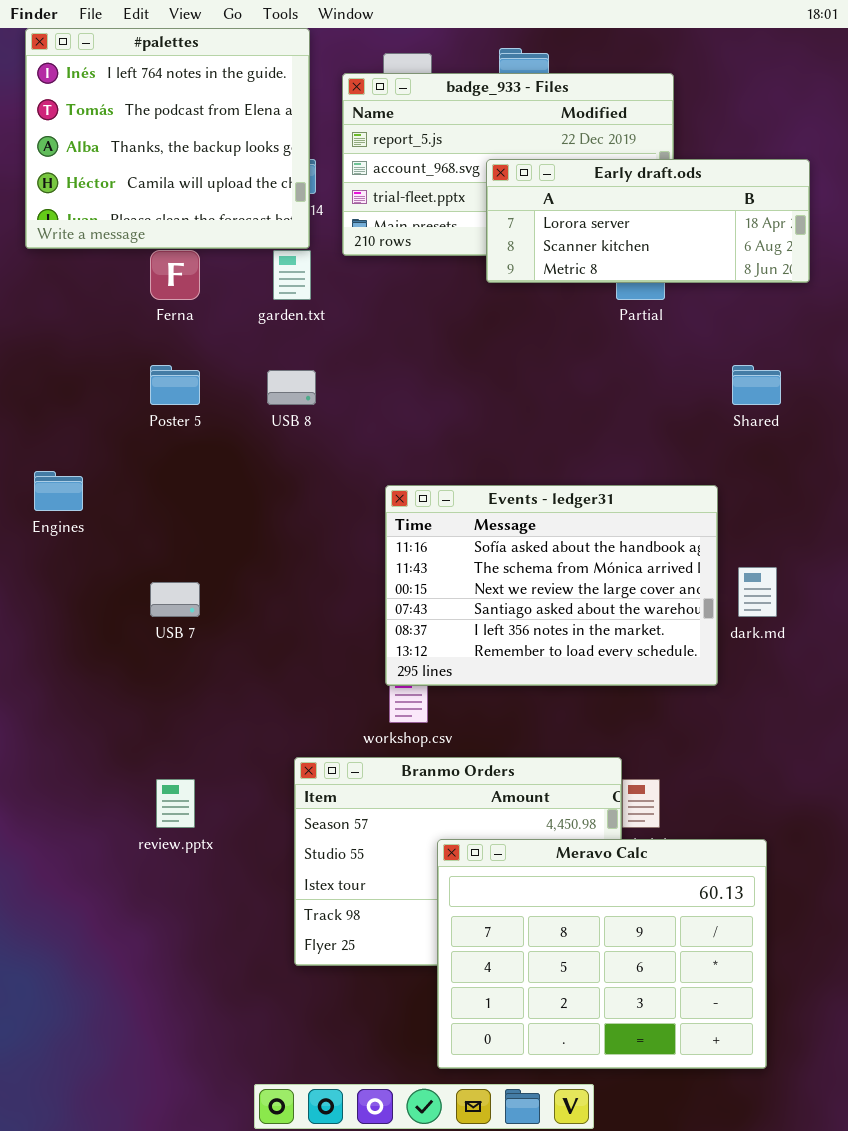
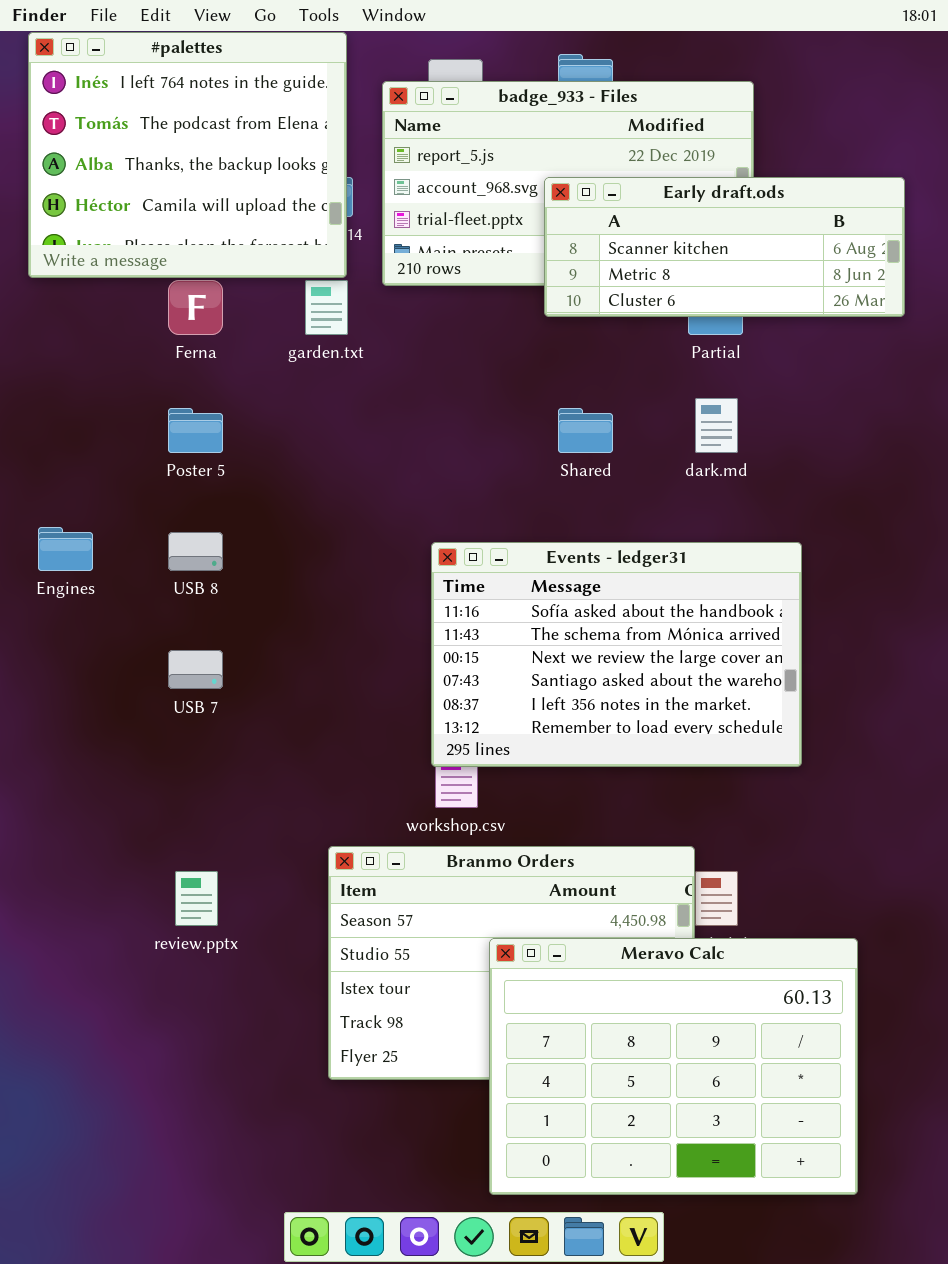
Early draft.ods: [486,159,810,283] -> [544,177,905,317], scrolled down 1 row
Shared: [732,365,781,405] -> [558,408,613,453], moved
USB 8: [267,370,316,405] -> [168,532,223,571], moved
dark.md: [738,567,777,617] -> [695,398,738,453], moved

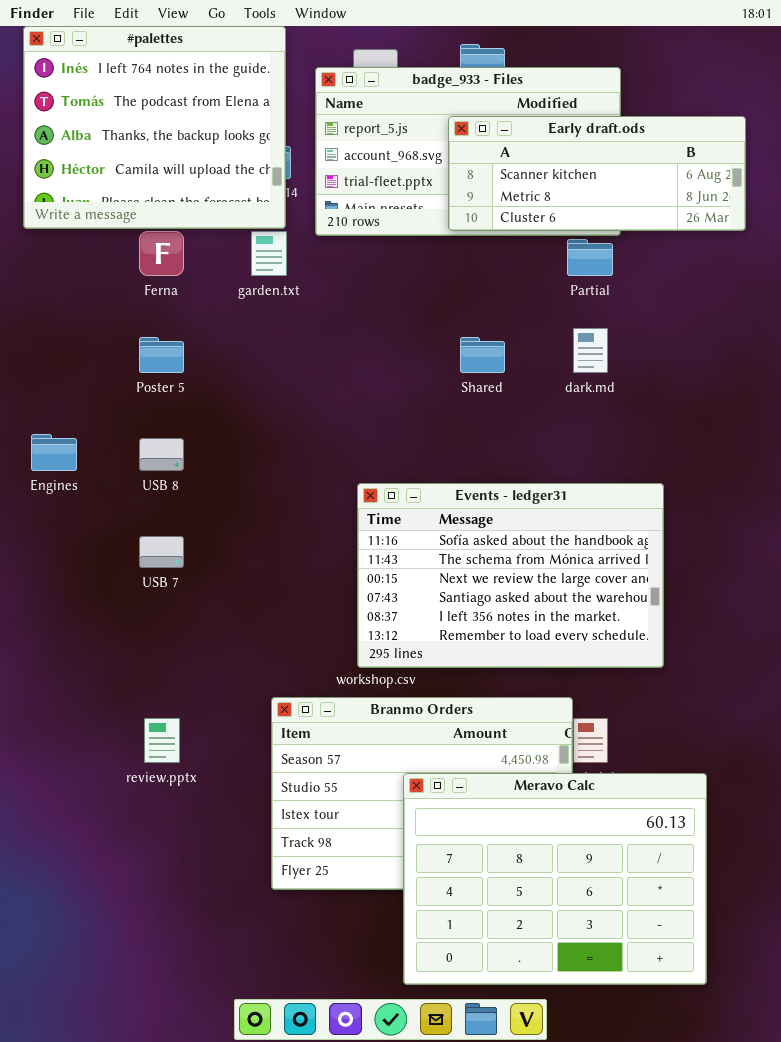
Early draft.ods: [544,177,905,317] -> [448,116,746,231], moved
Events - ledger31: [431,542,802,767] -> [357,483,664,668], moved

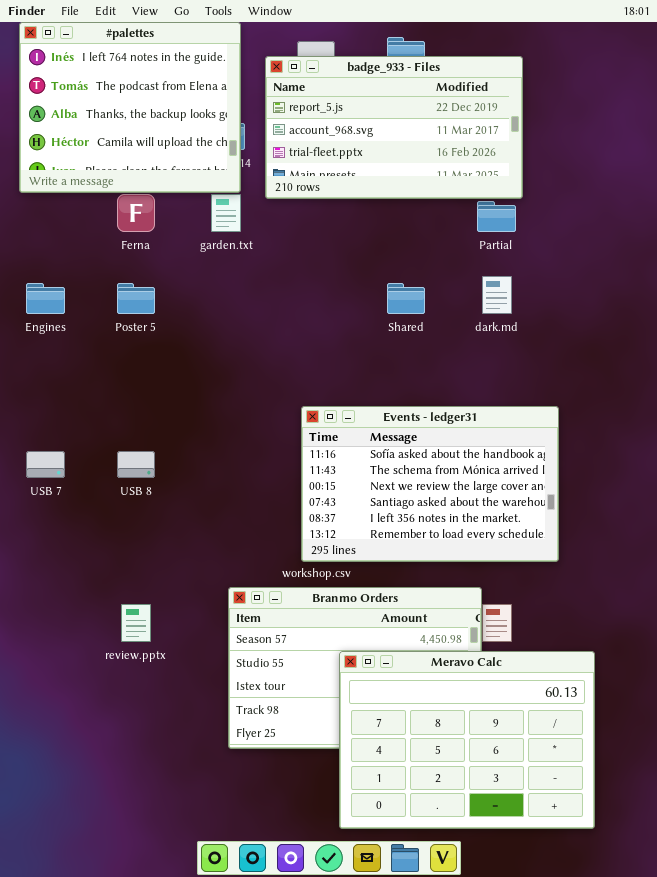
Early draft.ods: [448,116,746,231] -> none, closed
Engines: [31,434,77,471] -> [26,283,65,314], moved
USB 8: [139,438,184,471] -> [117,451,155,478], moved
USB 7: [139,536,184,568] -> [26,451,65,478], moved

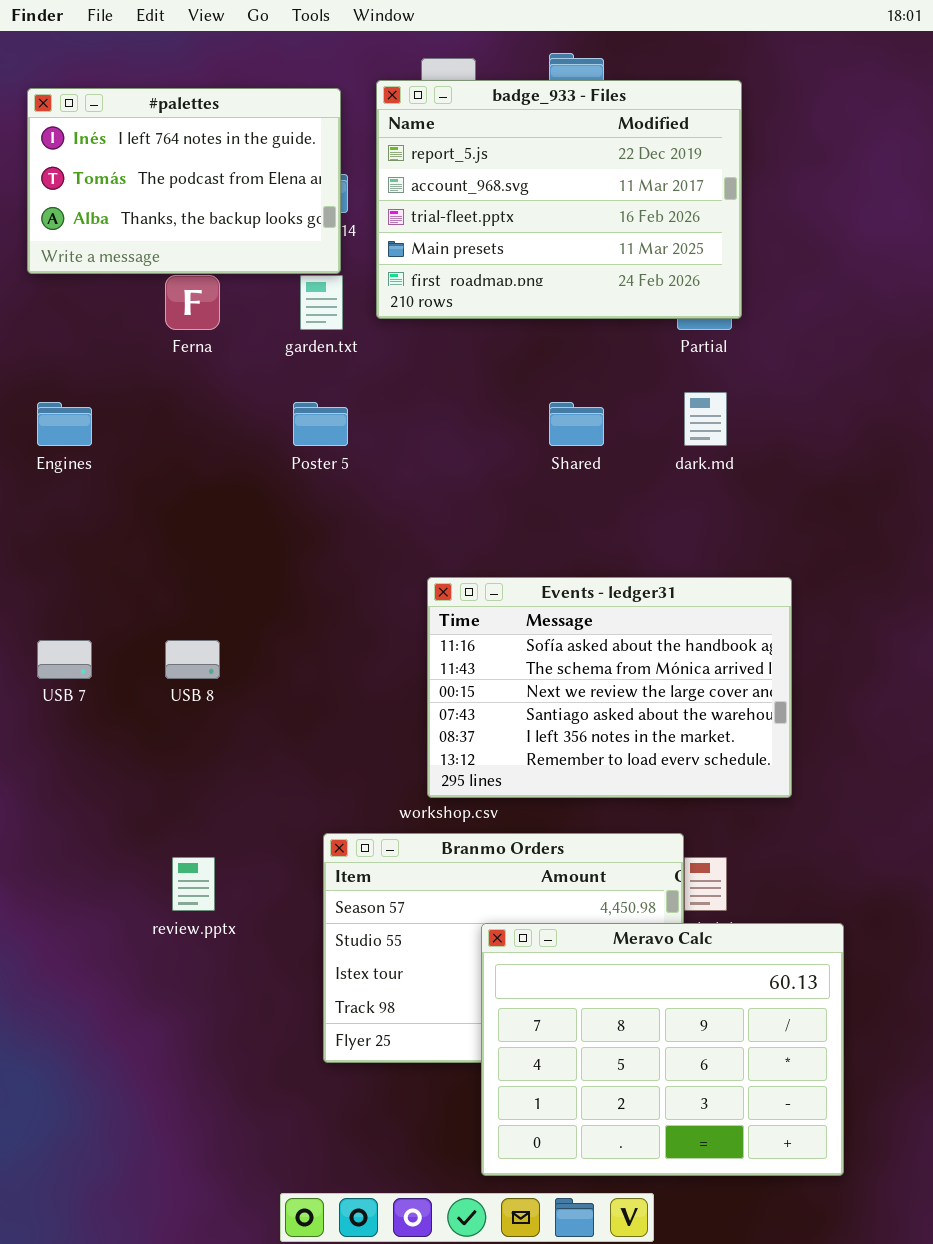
#palettes: [19,22,241,193] -> [27,88,341,274], resized
badge_933 - Files: [265,56,523,199] -> [376,80,742,319], resized
Poster 5: [117,283,155,314] -> [293,402,348,446], moved

